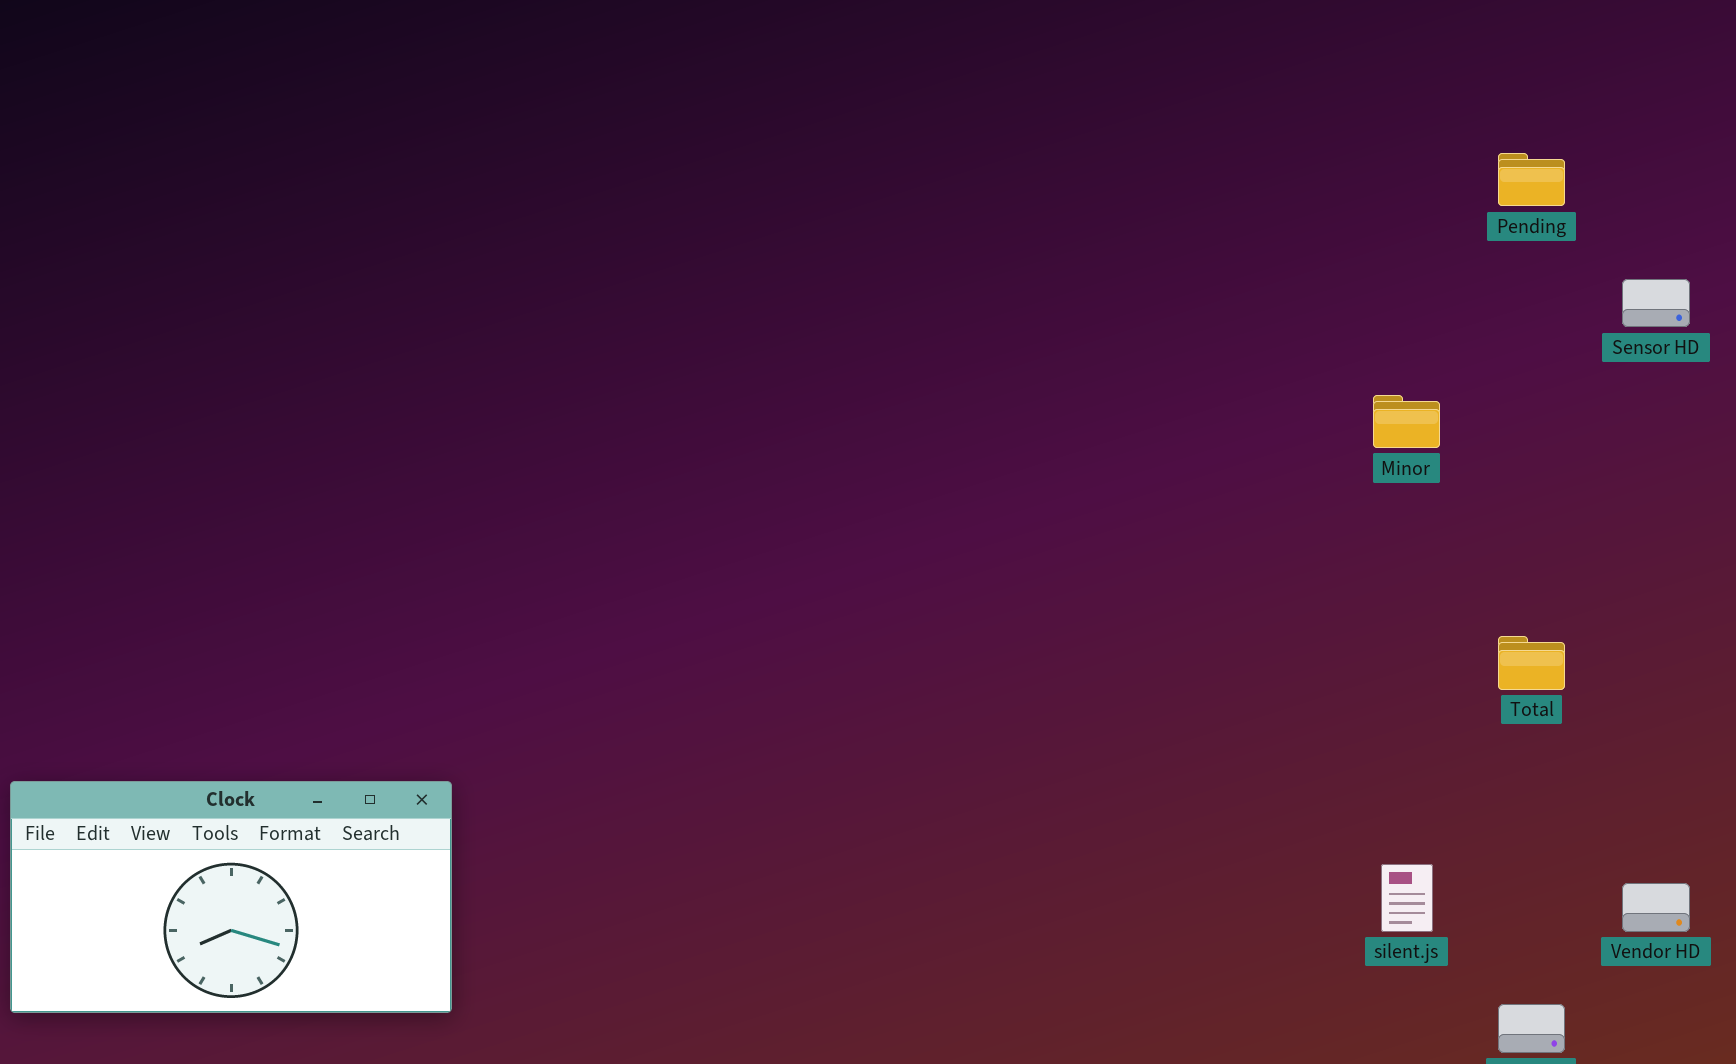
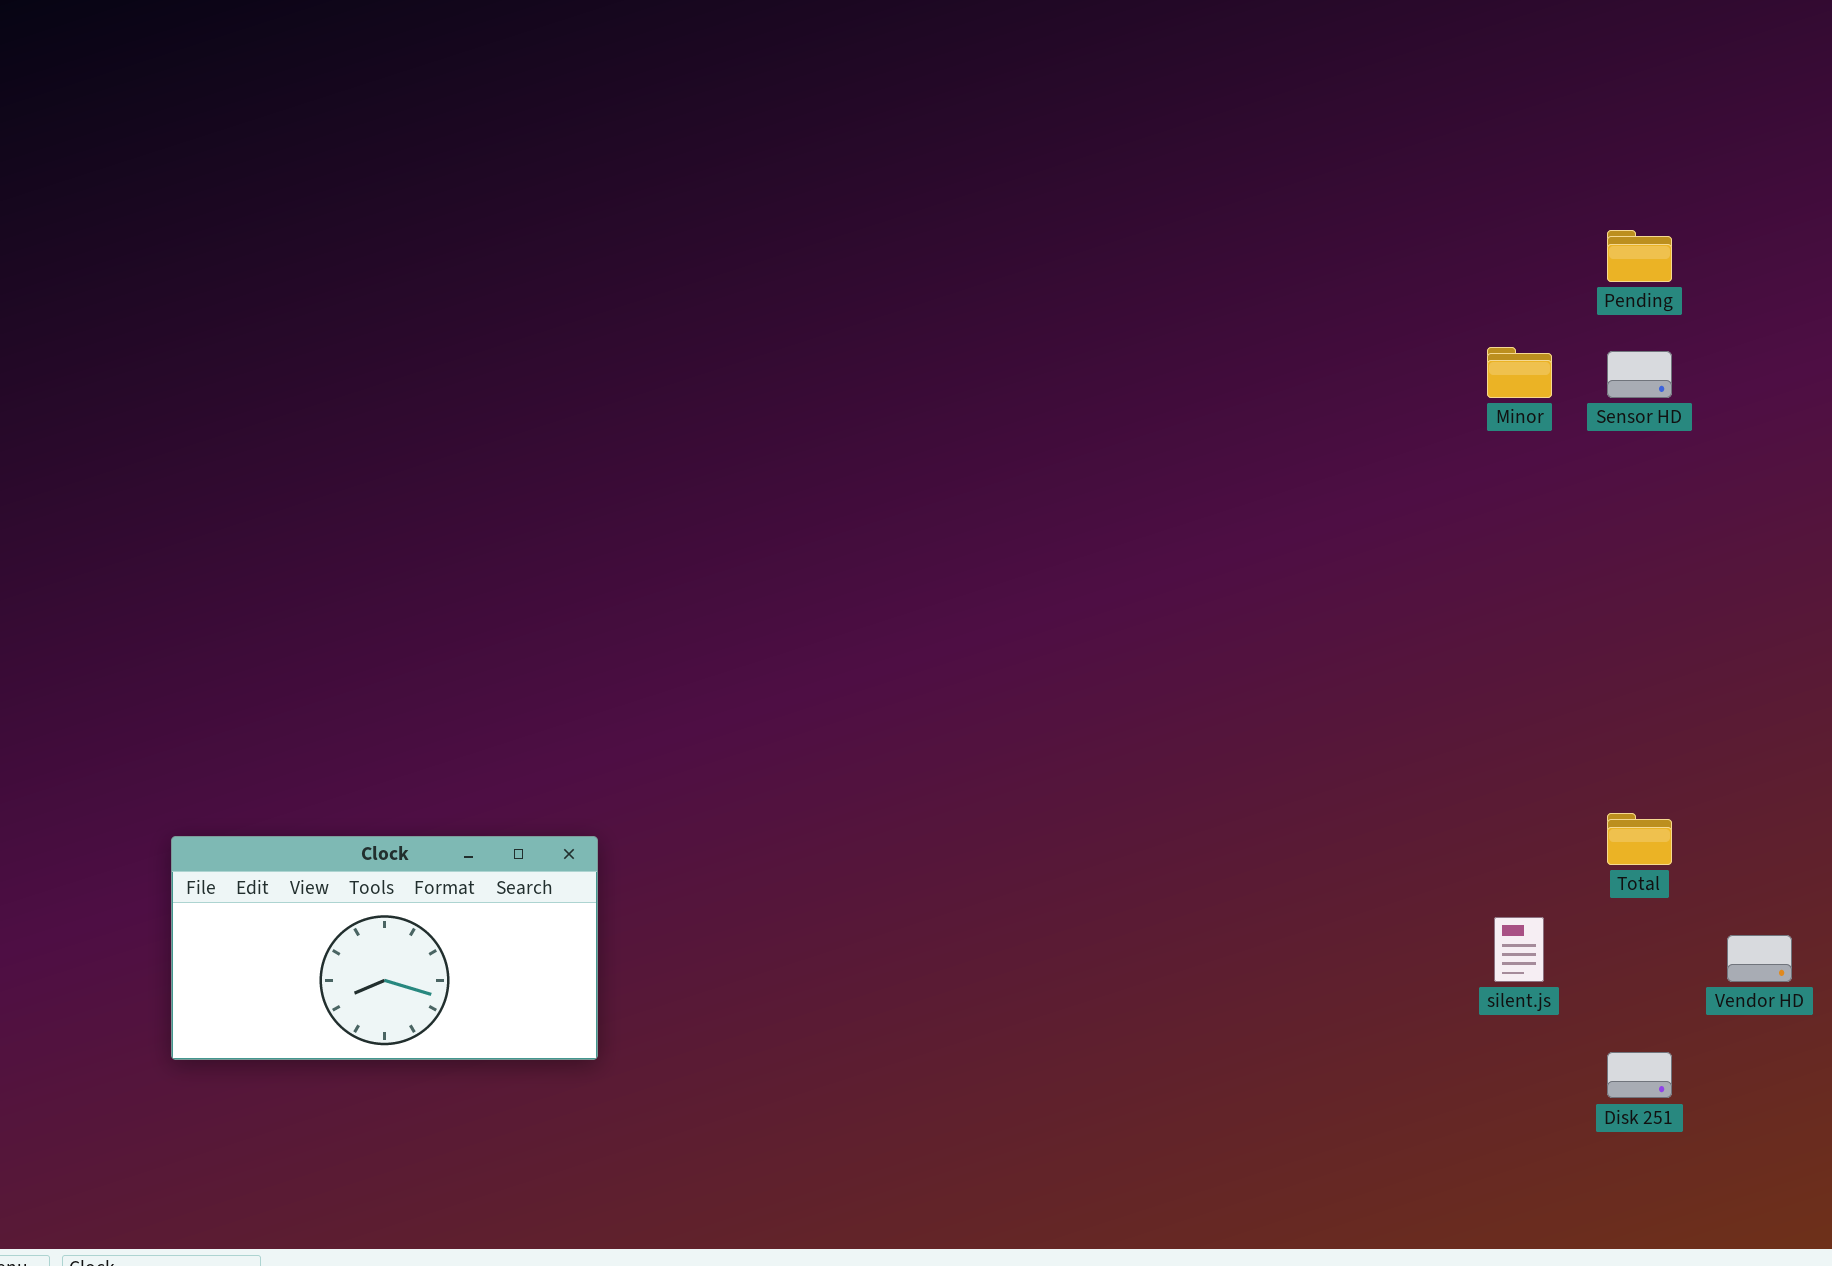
Sensor HD: [1622,279,1690,327] -> [1607,351,1672,398], moved
Minor: [1373,395,1440,448] -> [1487,347,1552,398], moved
Total: [1498,636,1565,690] -> [1607,813,1672,865], moved

